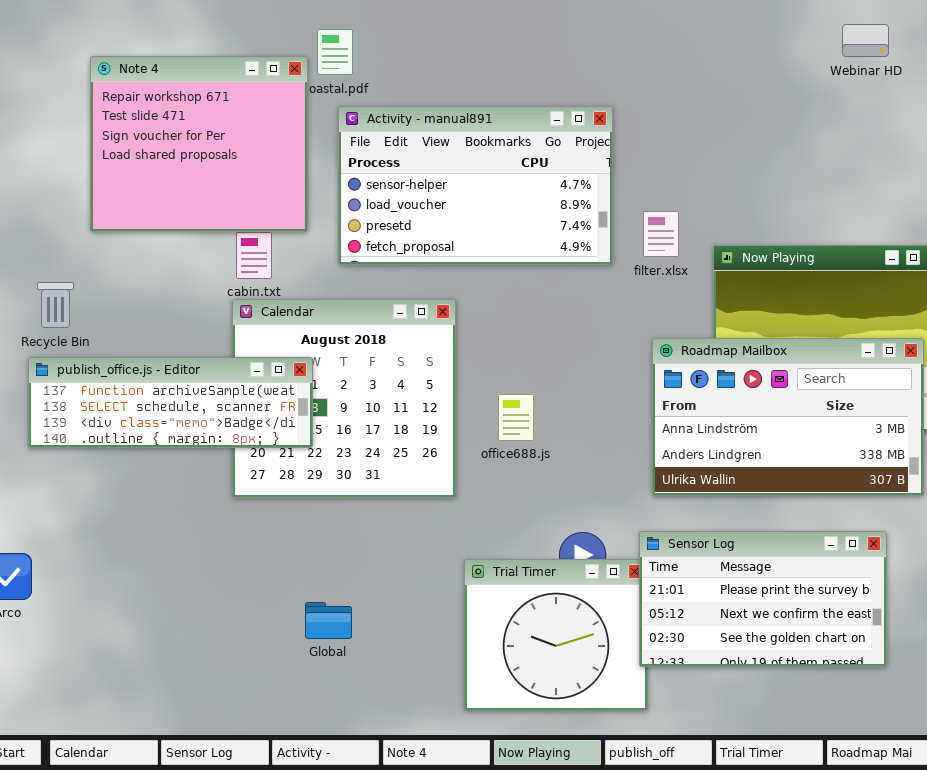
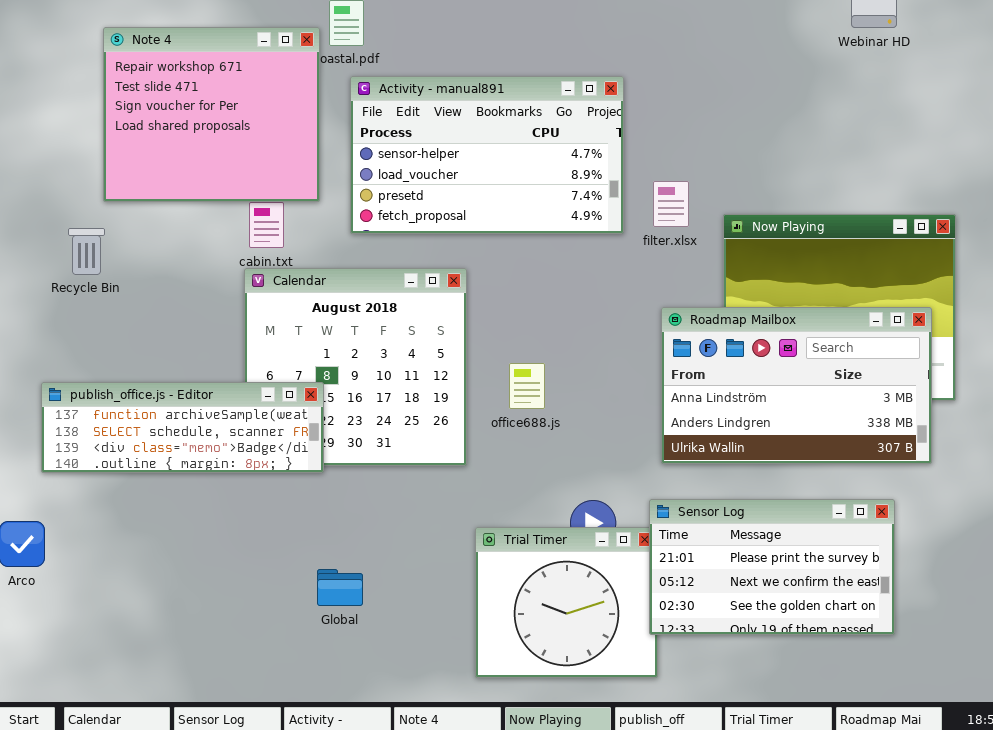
Recycle Bin: [37,282,74,328] -> [68,228,105,275], moved
publish_office.js - Editor: [28,357,313,448] -> [41,382,324,473], moved

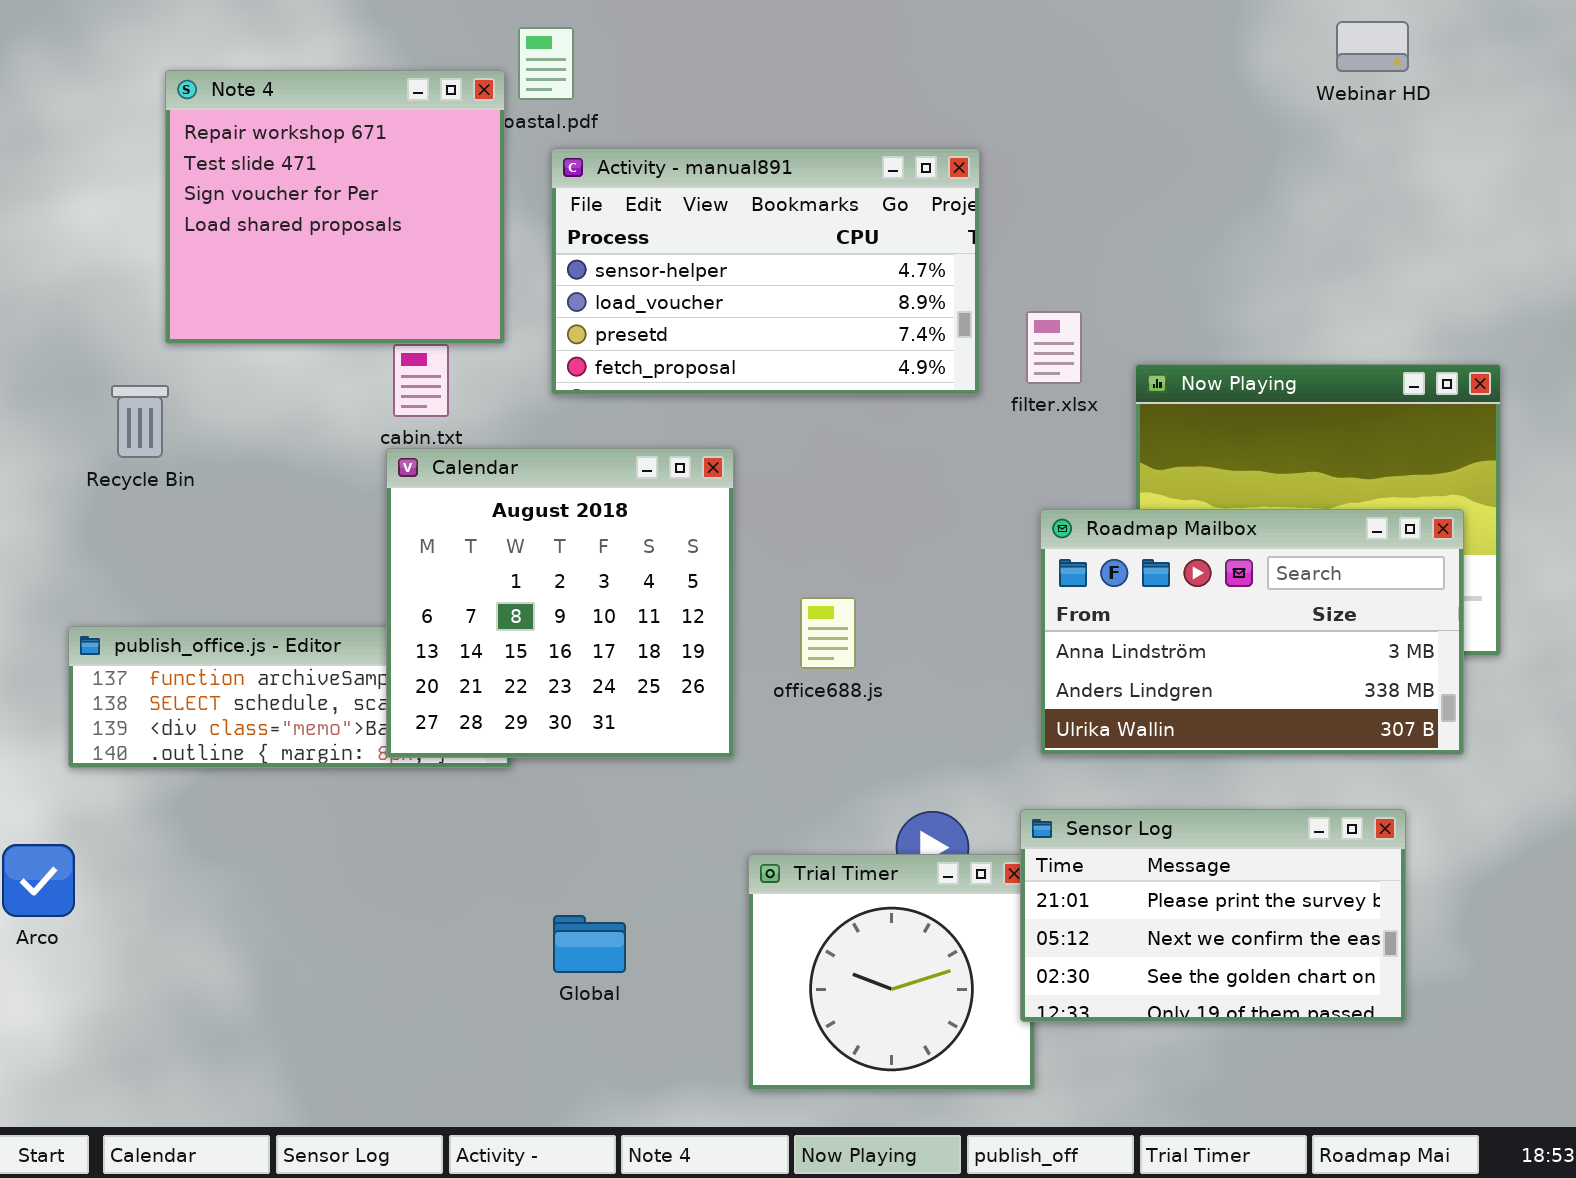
Calendar: [244,268,467,466] -> [386,448,734,758], raised
Global: [317,569,363,606] -> [553,915,626,973], moved

